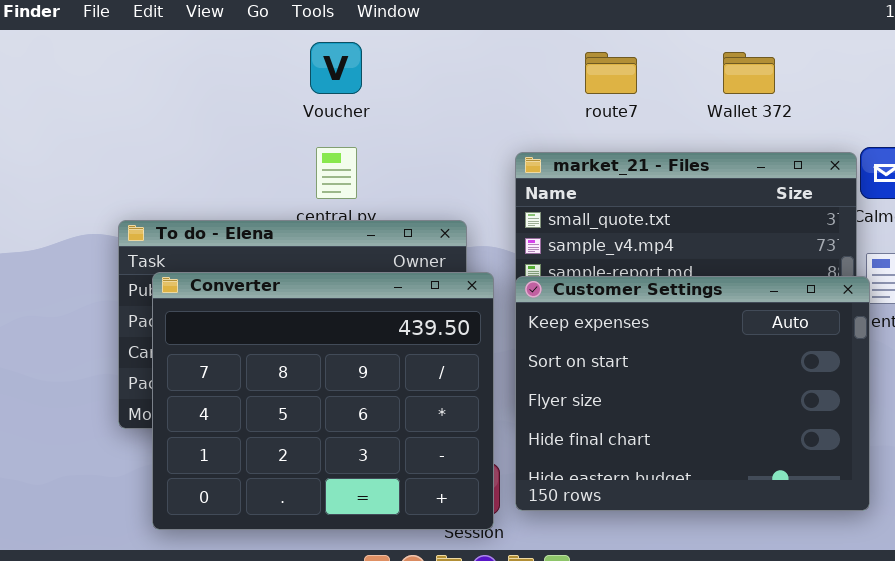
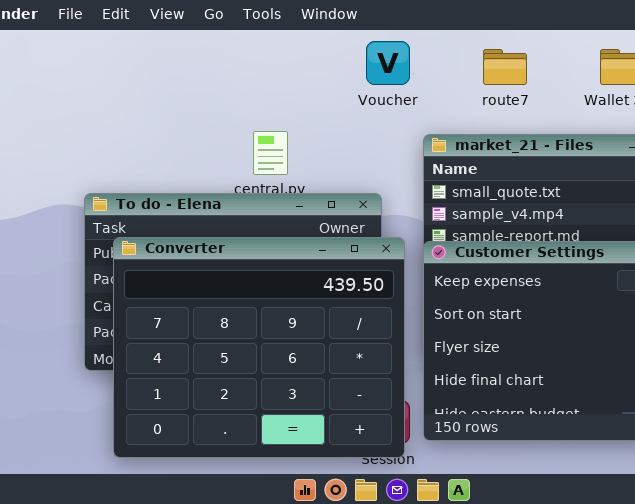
Voucher: [310,42,362,94] -> [366,41,410,85], moved

